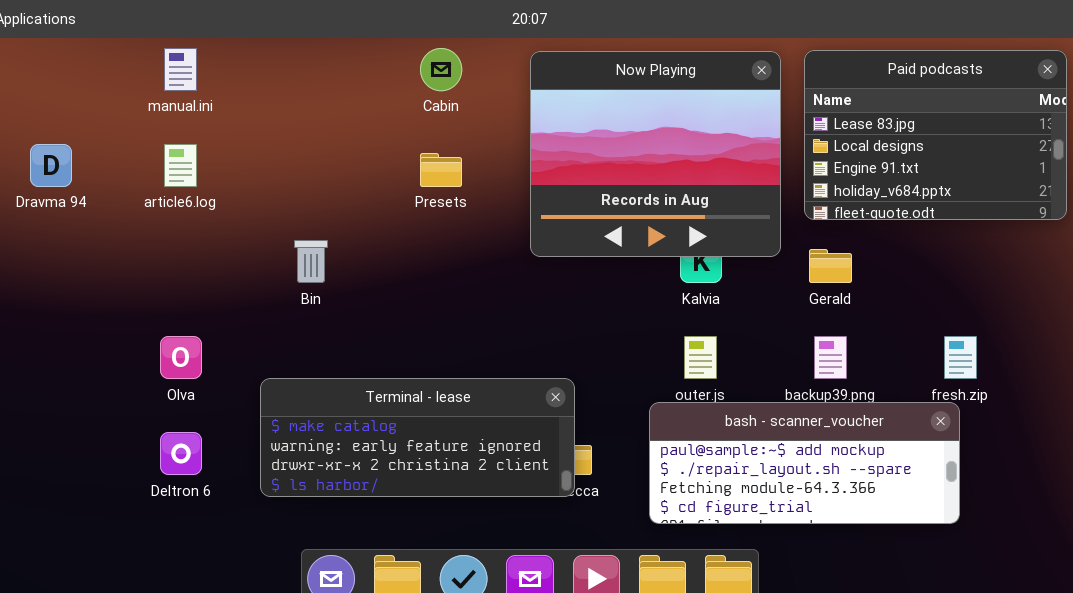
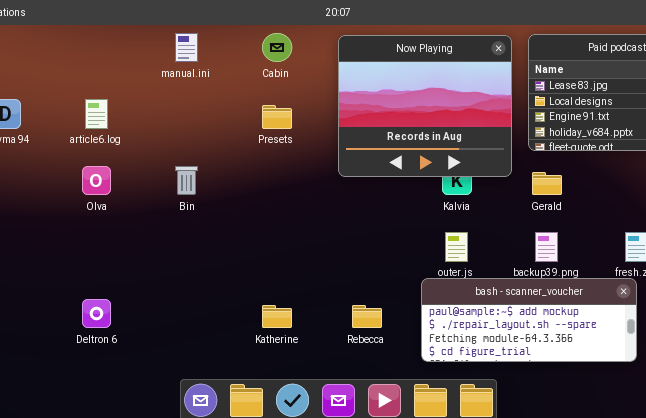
manual.ini: [164,48,197,91] -> [175,33,198,62], moved
Olva: [160,336,202,379] -> [82,166,111,195], moved
Terminal - lease: [260,378,575,497] -> none, closed

